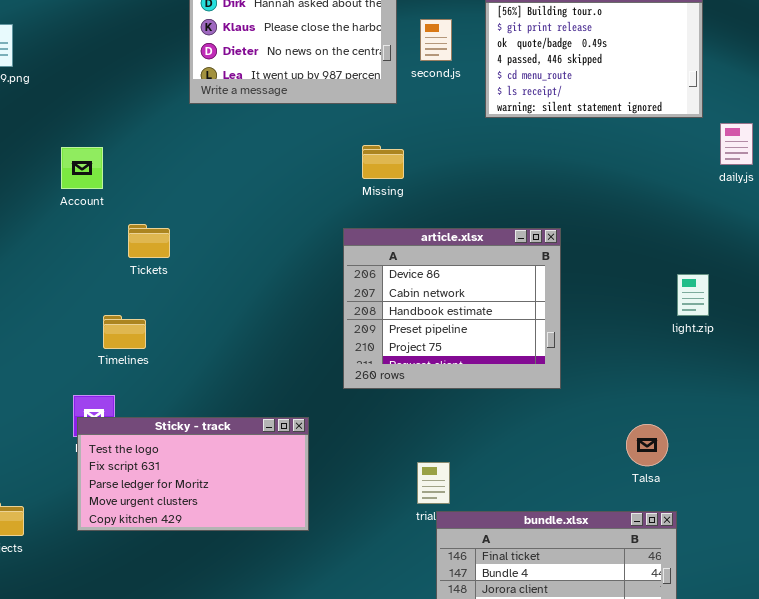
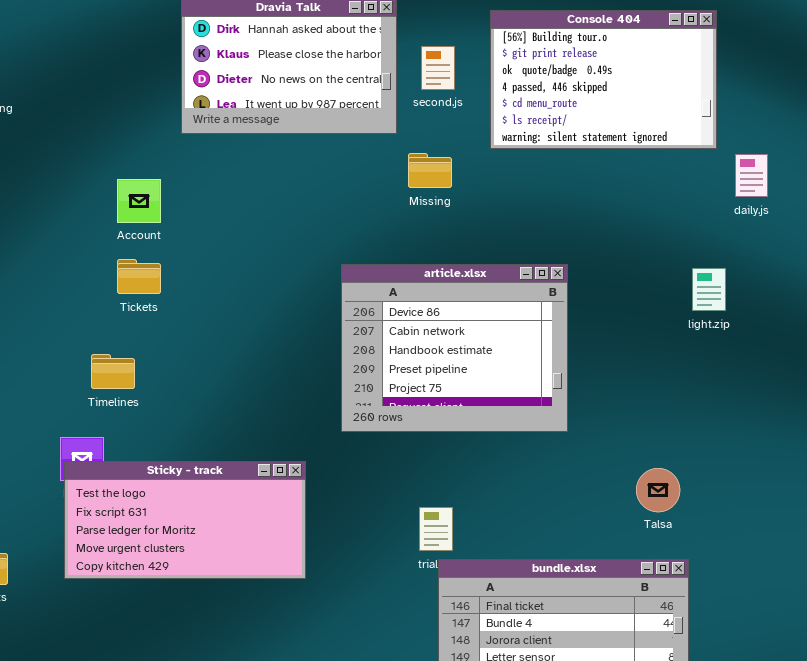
Missing: [362,145,404,179] -> [408,153,452,188], moved
Account: [61,147,103,189] -> [117,179,161,223], moved
light.zip: [677,274,709,316] -> [692,268,726,311], moved

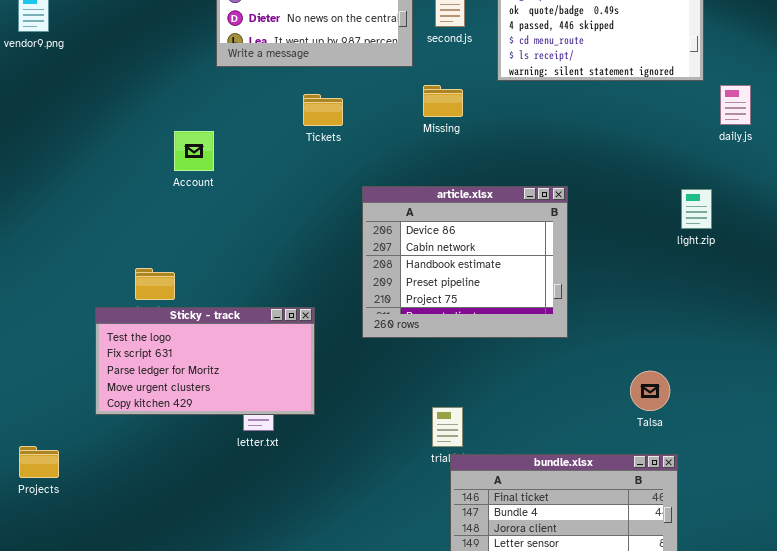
Account: [117,179,161,223] -> [174,131,214,171], moved
Tickets: [117,259,161,294] -> [303,94,343,126], moved
Sticky - track: [64,461,306,579] -> [95,307,315,415], moved

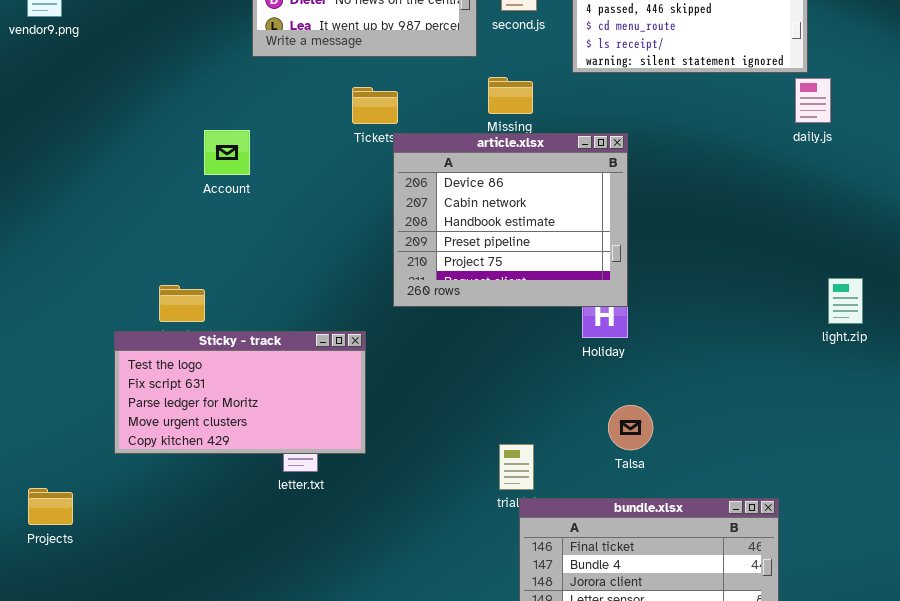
daily.js: [720,85,751,125] -> [795,78,831,123], moved
article.xlsx: [362,186,568,338] -> [393,133,628,307], moved
light.zip: [681,189,712,229] -> [828,278,863,324], moved
Talsa: [630,371,670,411] -> [608,405,653,450], moved

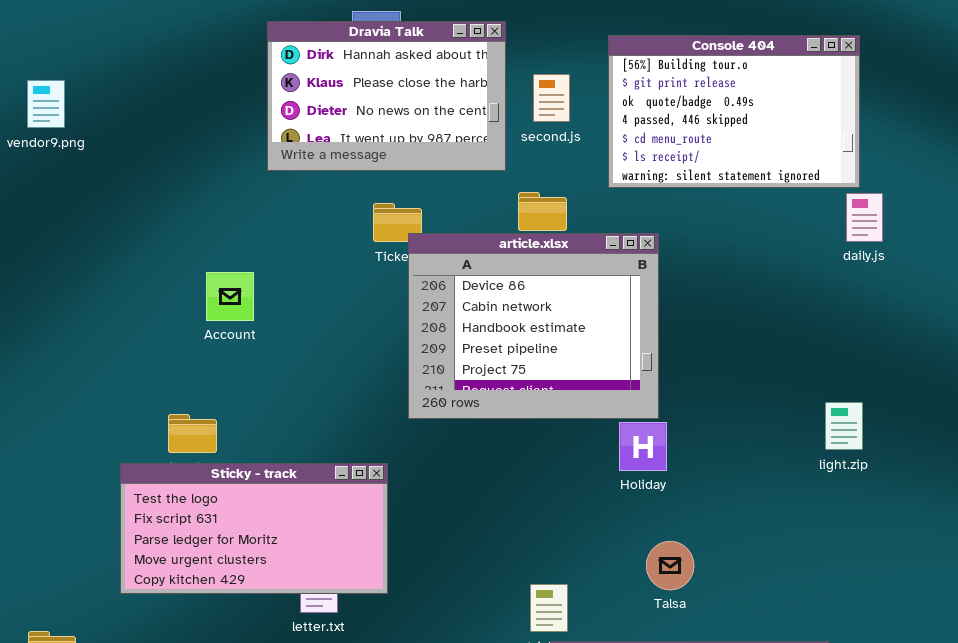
Account: [204,130,250,175] -> [206,272,254,321], moved
article.xlsx: [393,133,628,307] -> [408,233,659,419], moved
light.zip: [828,278,863,324] -> [825,402,863,450], moved

